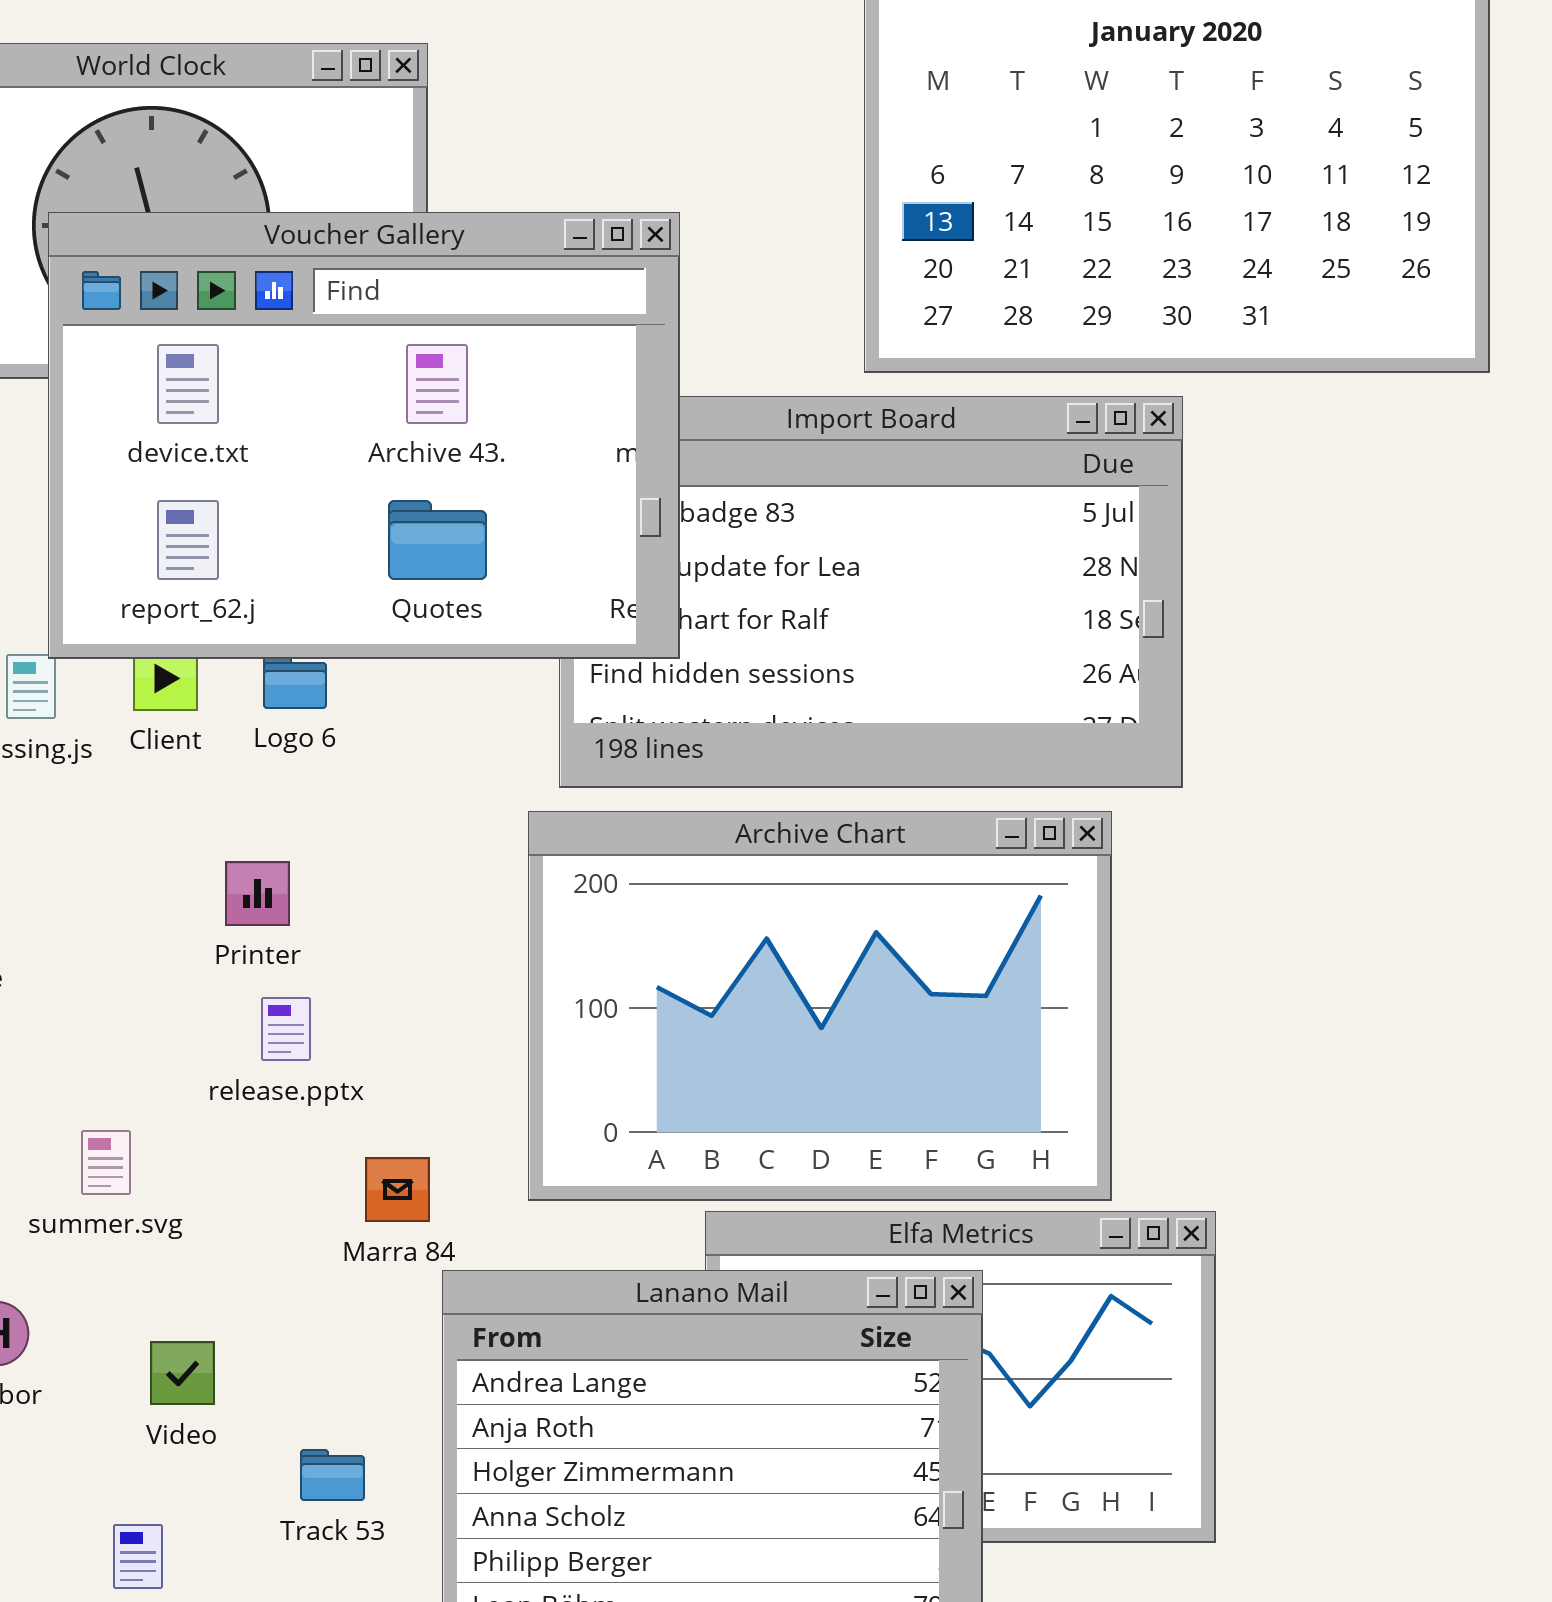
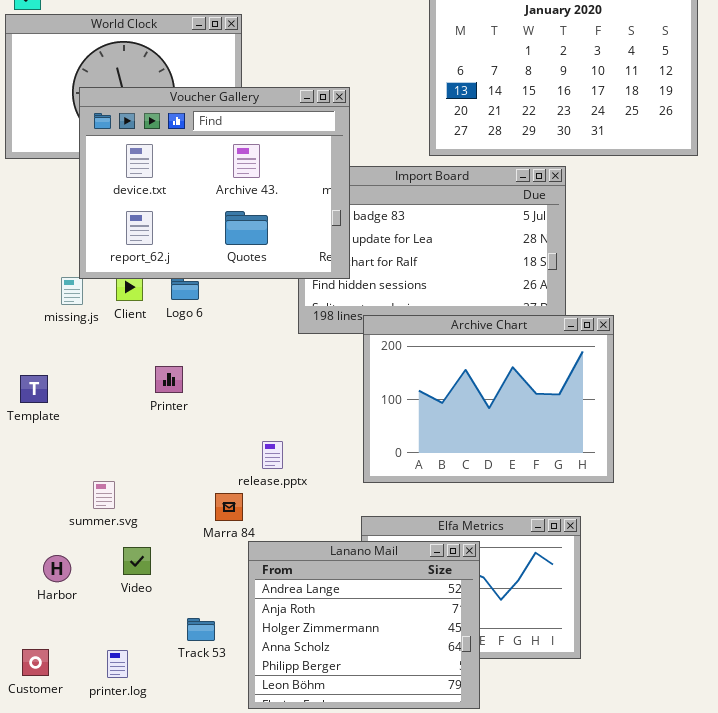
Archive Chart: [528,811,1112,1201] -> [363,315,614,483], moved
release.pptx: [261,997,311,1061] -> [262,441,283,469], moved
Video: [150,1341,215,1405] -> [123,547,151,575], moved

